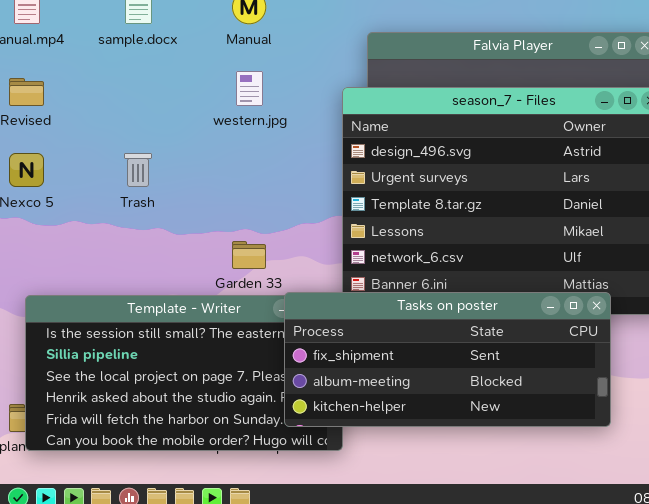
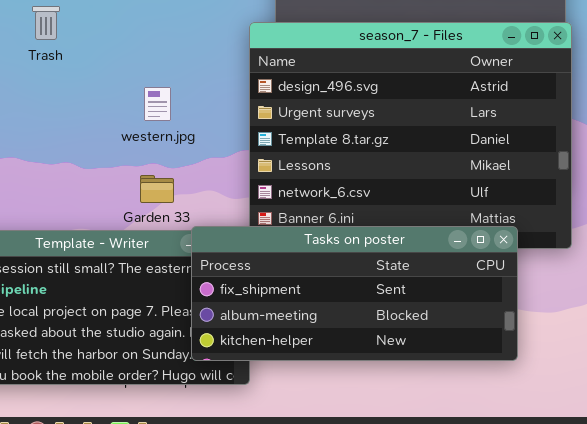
western.jpg: [236,71,263,106] -> [144,87,171,121], moved
Trash: [124,153,152,187] -> [32,6,60,40], moved

